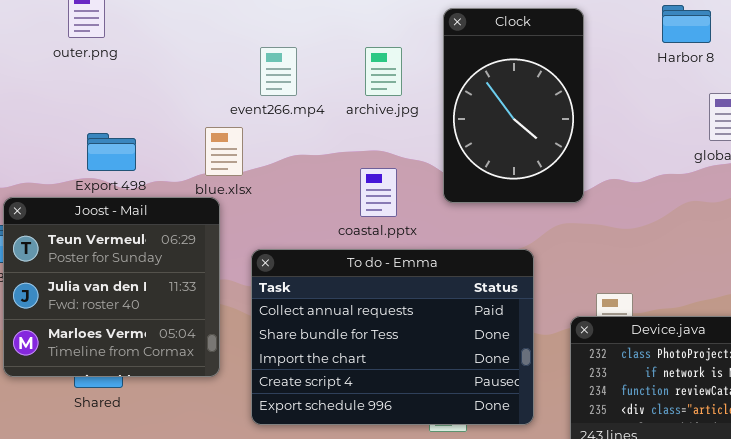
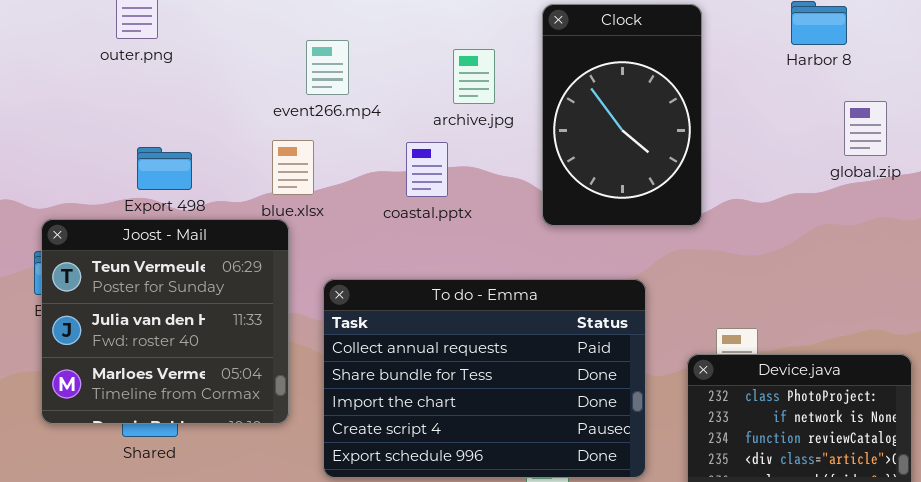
event266.mp4: [260,47,297,96] -> [306,40,349,95], moved
coastal.pptx: [360,168,397,217] -> [406,142,448,197], moved

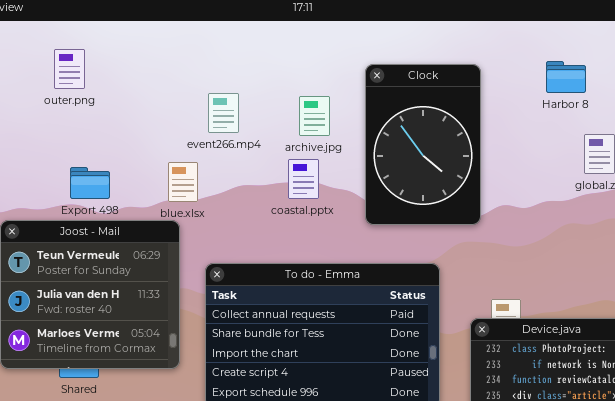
event266.mp4: [306,40,349,95] -> [208,93,239,133], moved
coastal.pptx: [406,142,448,197] -> [288,159,319,199], moved

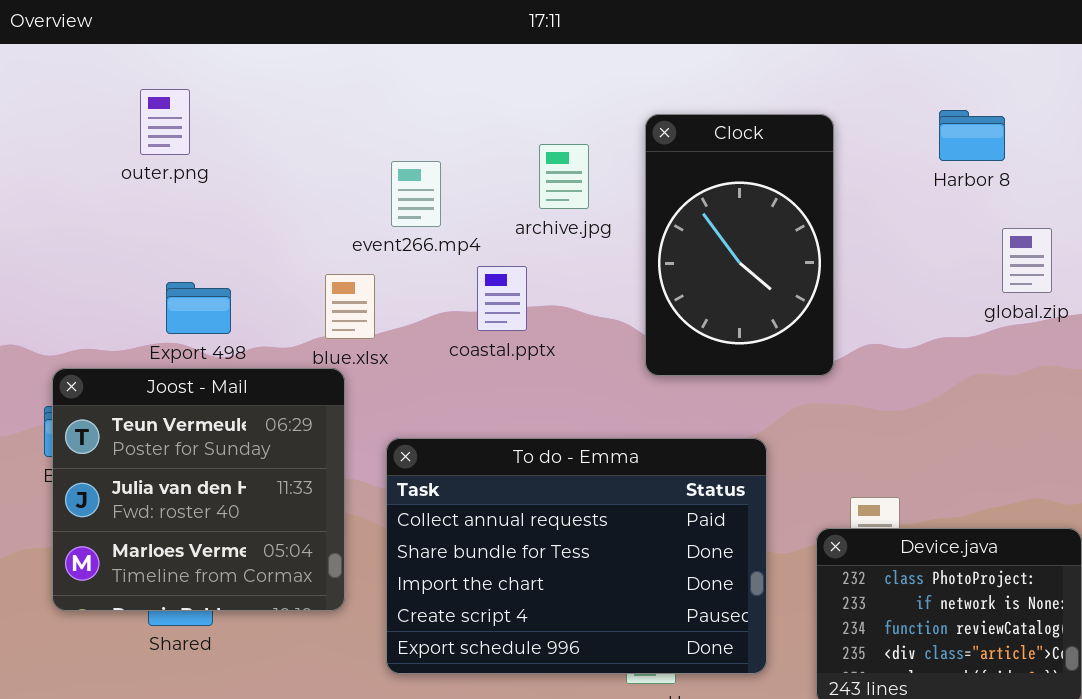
archive.jpg: [299,96,330,136] -> [539,144,589,209], moved
coastal.pptx: [288,159,319,199] -> [477,266,527,331], moved

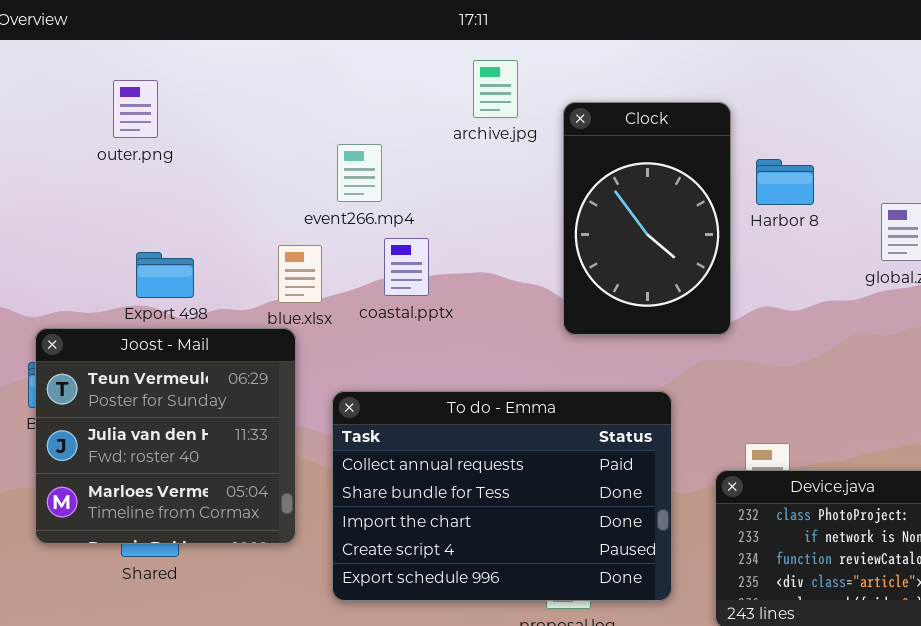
Harbor 8: [939,110,1005,161] -> [756,159,814,205], moved
archive.jpg: [539,144,589,209] -> [473,60,518,118], moved
coastal.pptx: [477,266,527,331] -> [384,238,429,296], moved

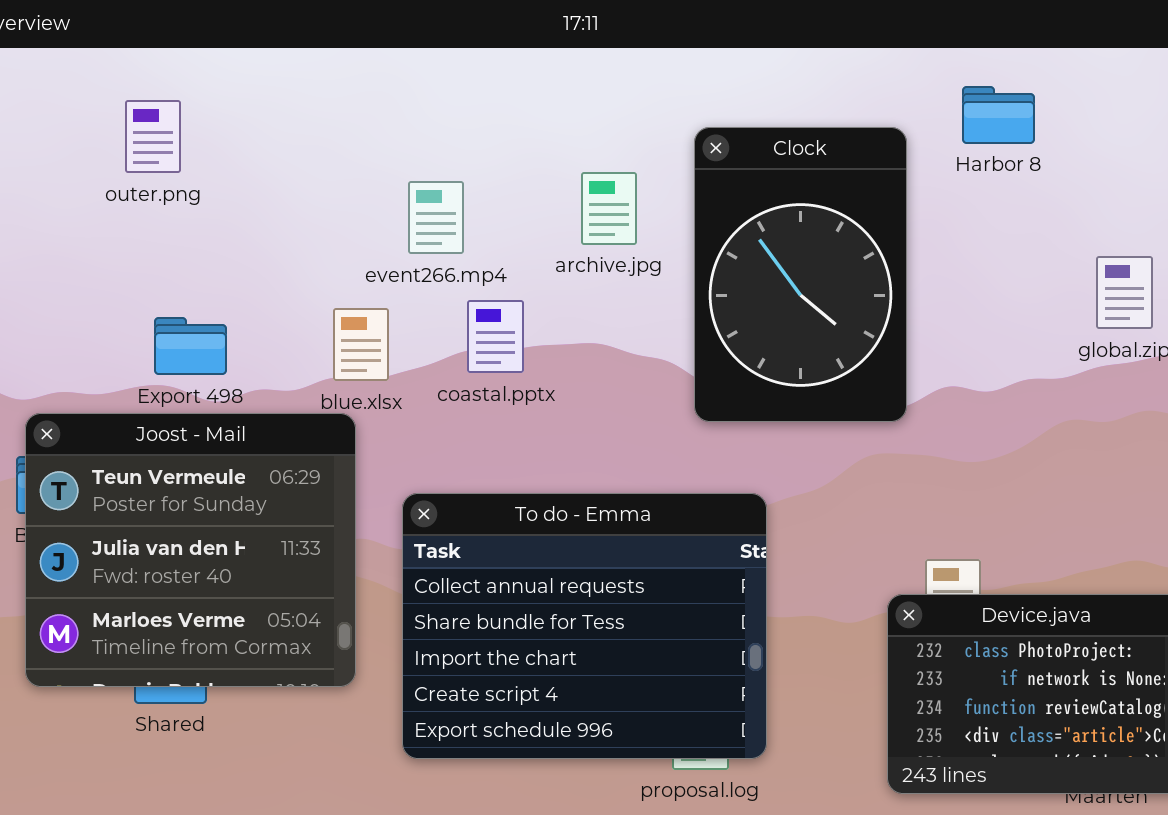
archive.jpg: [473,60,518,118] -> [581,172,637,245], moved
Harbor 8: [756,159,814,205] -> [962,86,1035,144], moved
To do - Emma: [332,391,672,601] -> [402,493,767,759], resized

